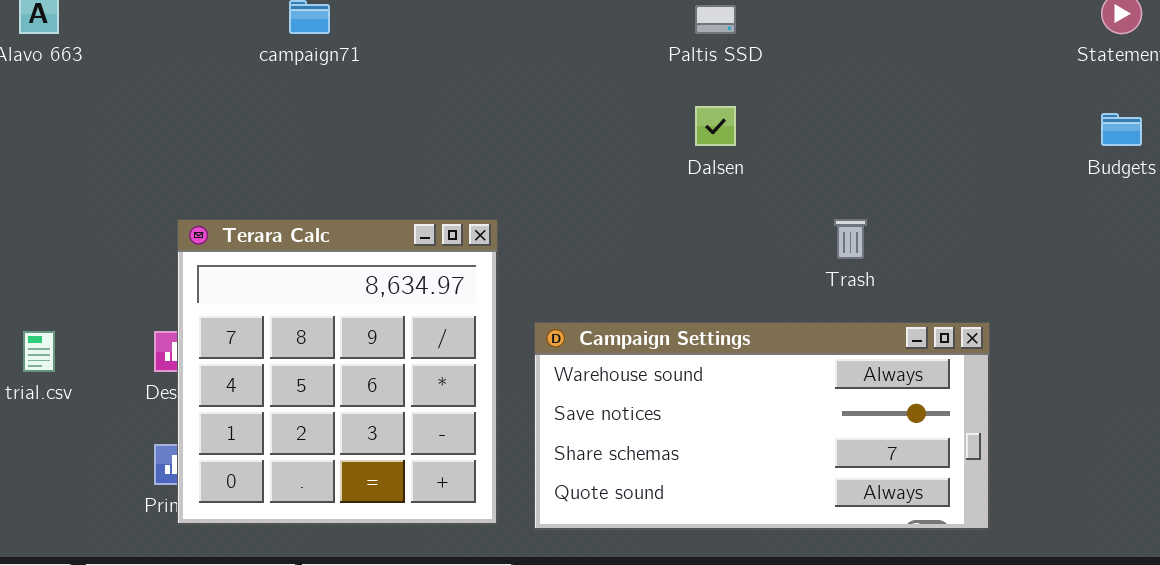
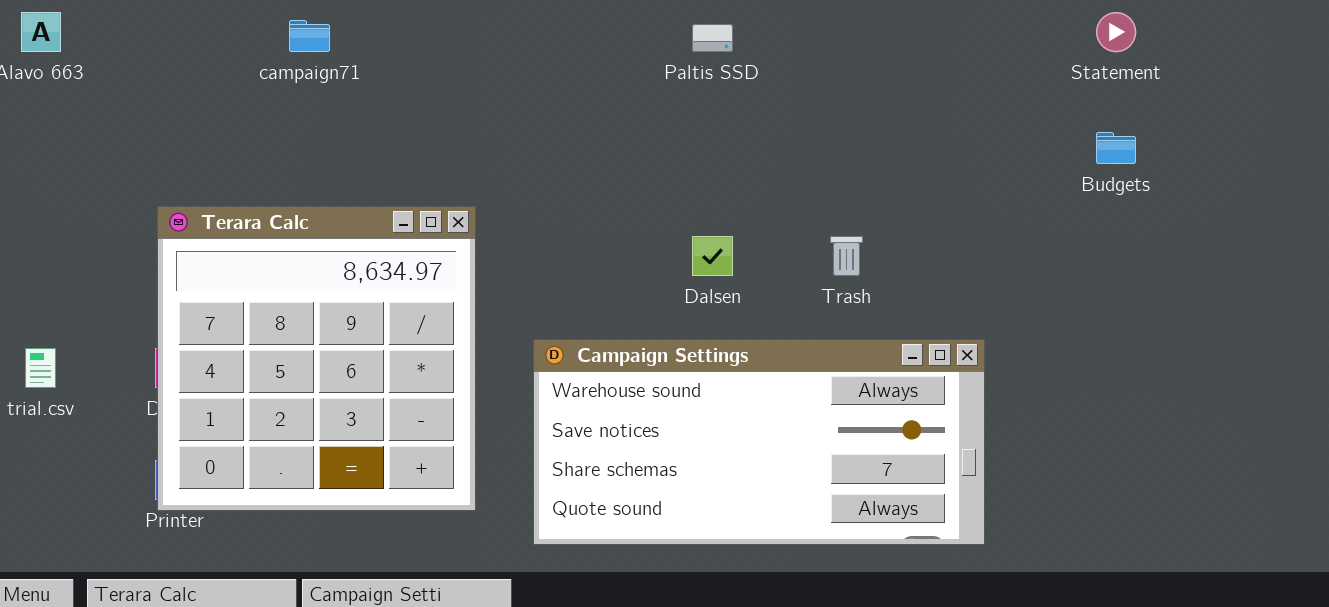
Dalsen: [695,106,736,146] -> [692,236,733,276], moved
Terara Calc: [177,219,498,525] -> [157,206,476,511], moved

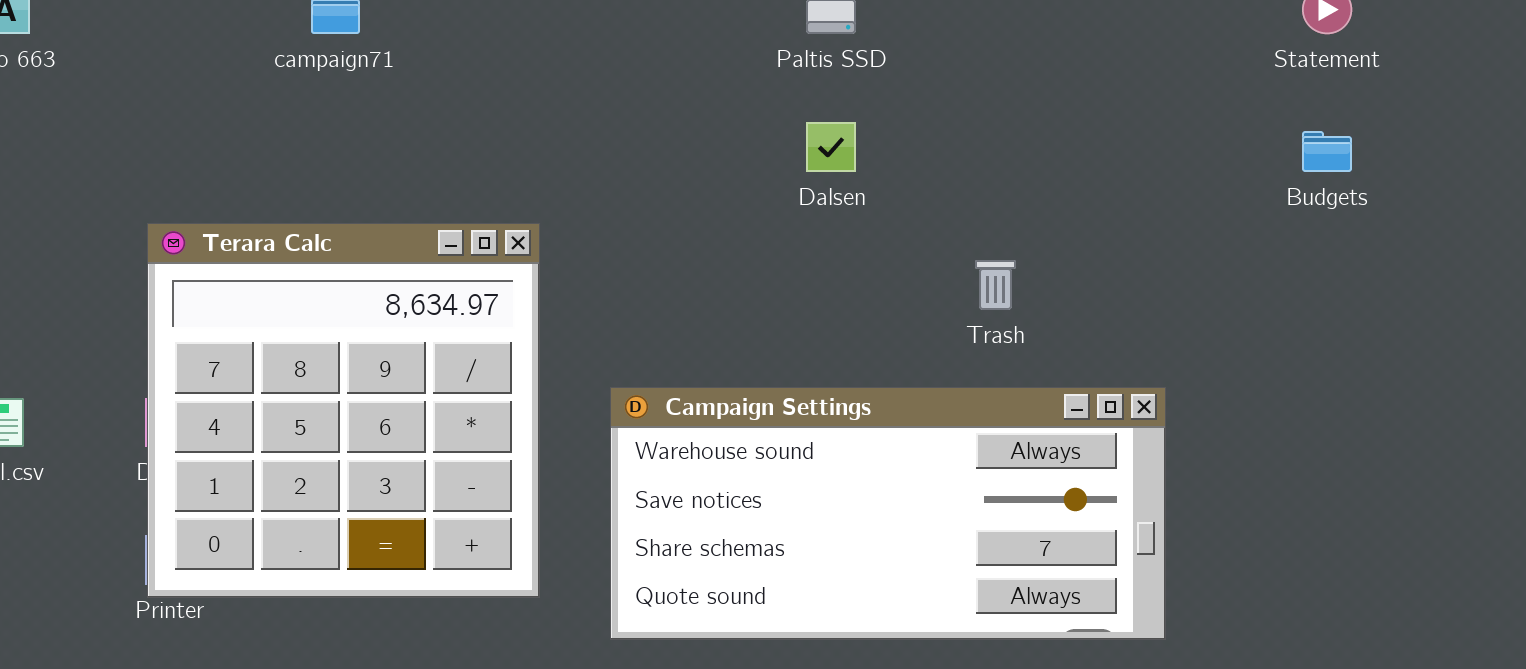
Dalsen: [692,236,733,276] -> [806,122,856,172], moved

